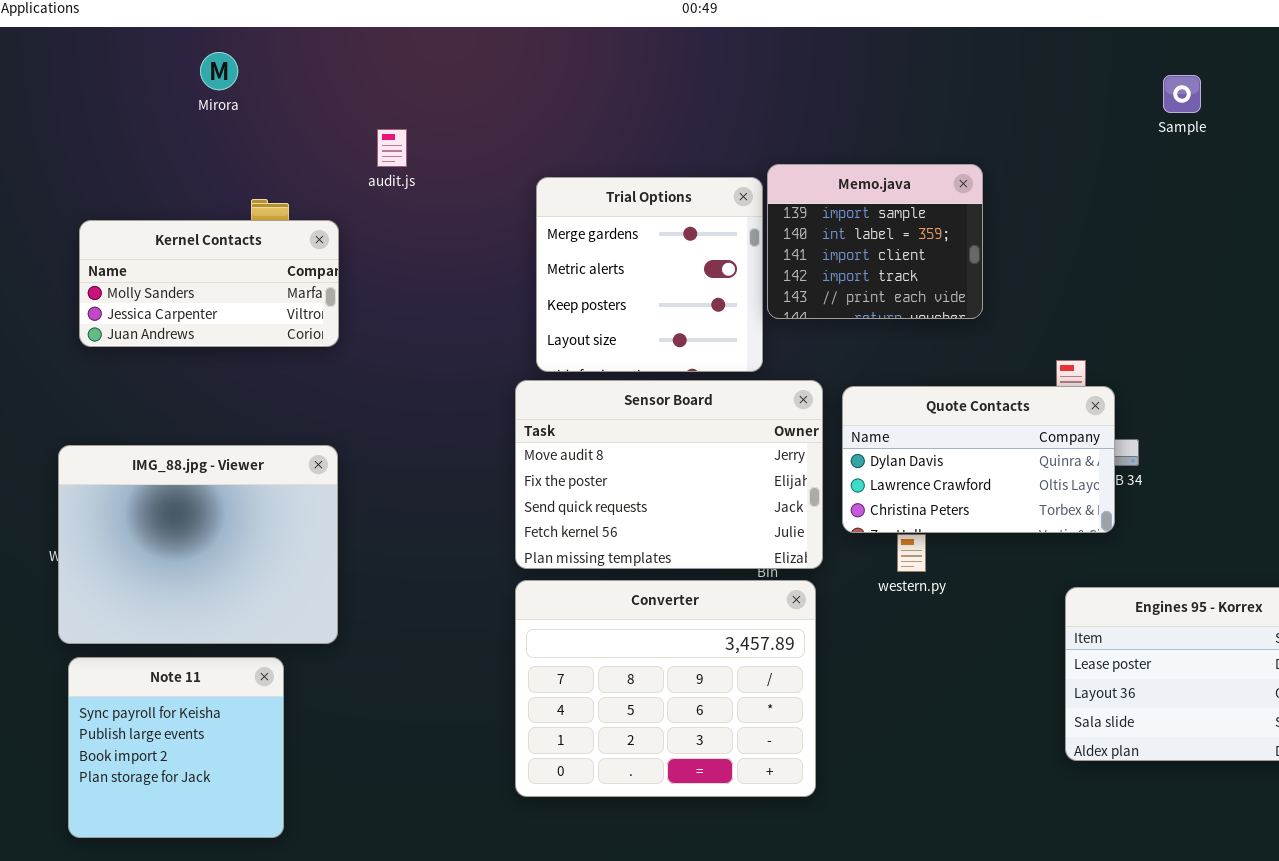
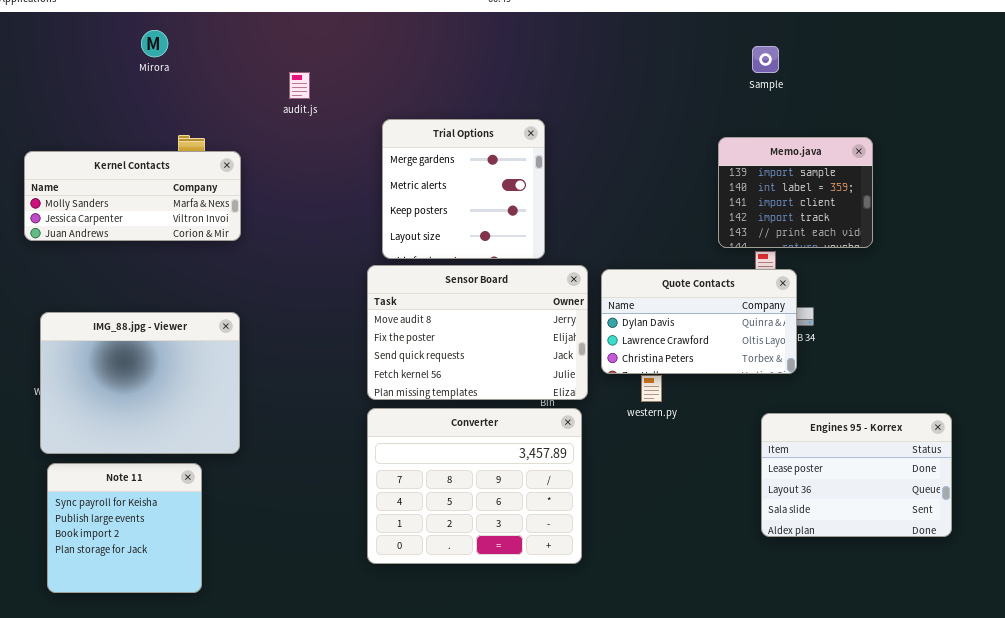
Sample: [1163,75,1201,113] -> [752,46,779,73], moved
audit.js: [377,129,407,167] -> [289,72,310,99], moved
Memo.java: [767,164,983,319] -> [718,137,873,248], moved
Kernel Contacts: [79,220,339,347] -> [24,151,241,241], resized

